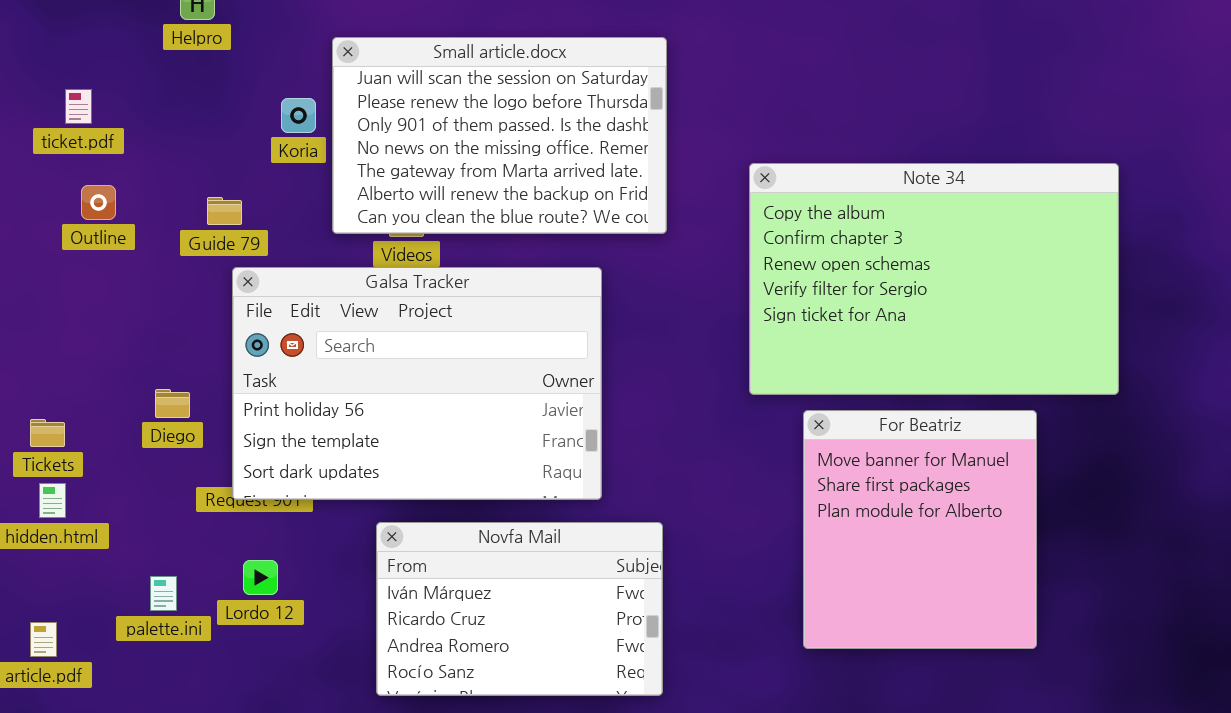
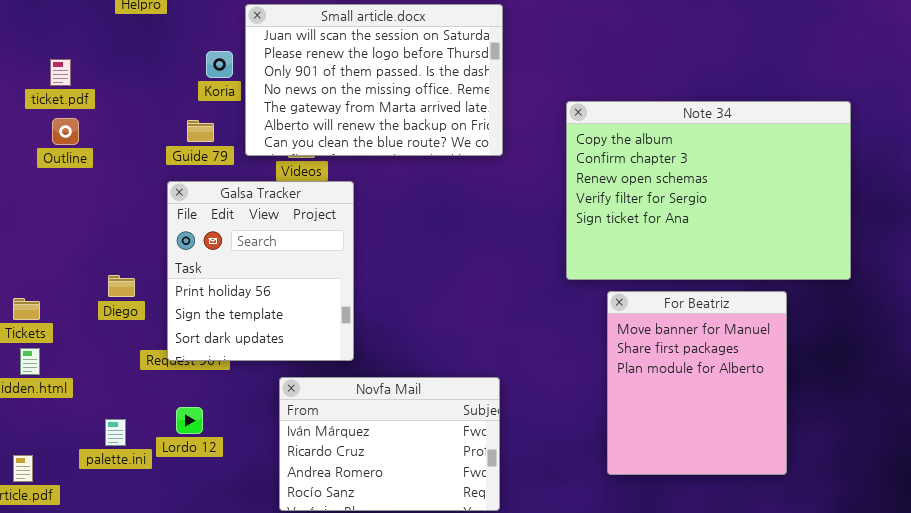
ticket.pdf: [65,89,92,124] -> [50,59,71,86], moved
Guide 79: [207,197,242,225] -> [187,120,214,142], moved
Galsa Tracker: [232,267,602,500] -> [167,181,354,361], resized

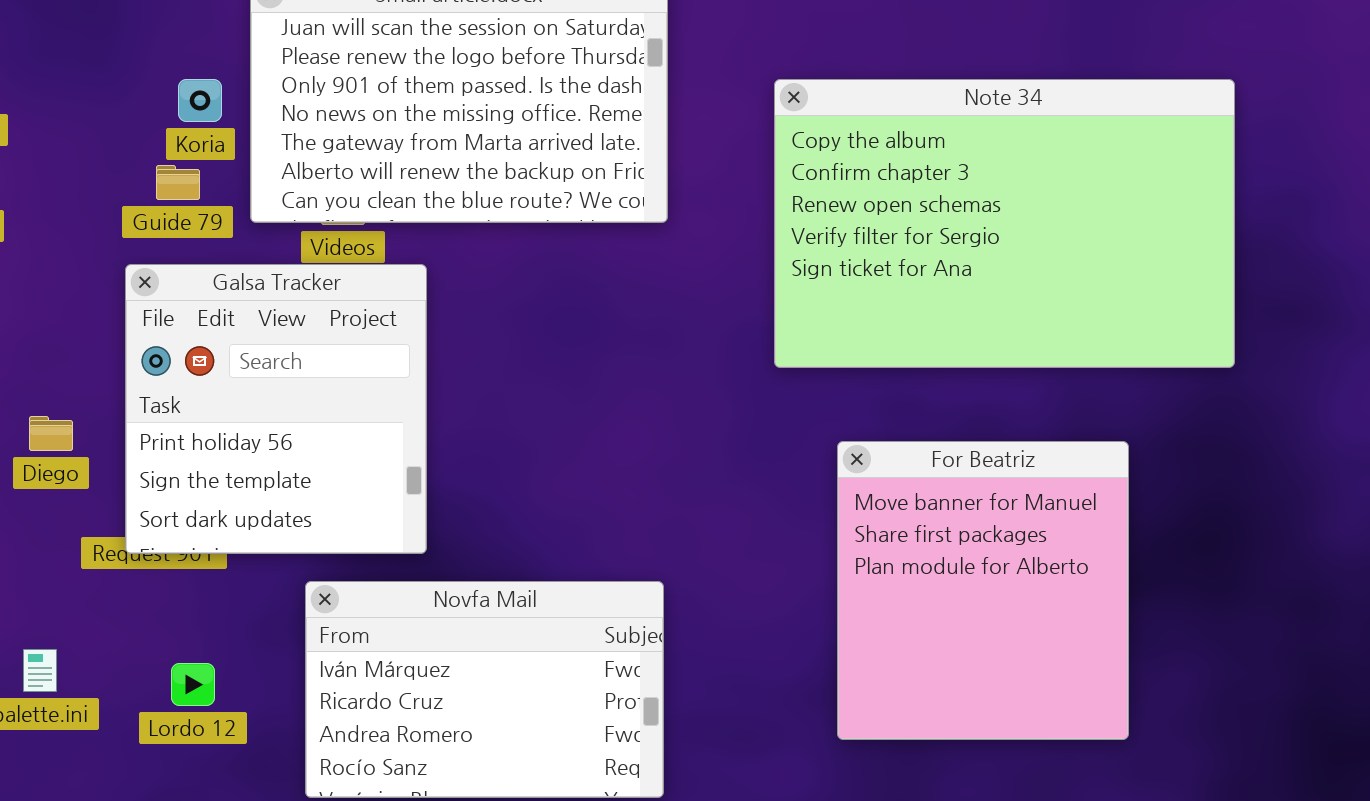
Koria: [206,51,233,78] -> [178,79,222,122], moved
Note 34: [566,101,851,280] -> [774,79,1235,368], moved
Lordo 12: [176,407,203,434] -> [171,663,215,706], moved

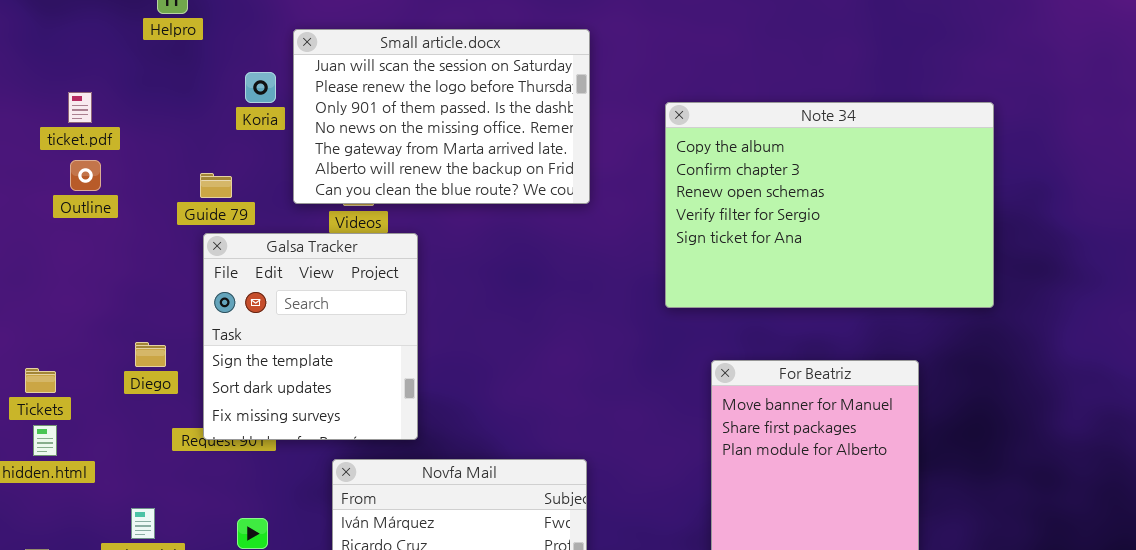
Koria: [178,79,222,122] -> [245,72,276,103], moved
Guide 79: [156,165,200,200] -> [200,173,232,198], moved
Galsa Tracker: [125,264,427,554] -> [203,233,418,440], scrolled down 1 row

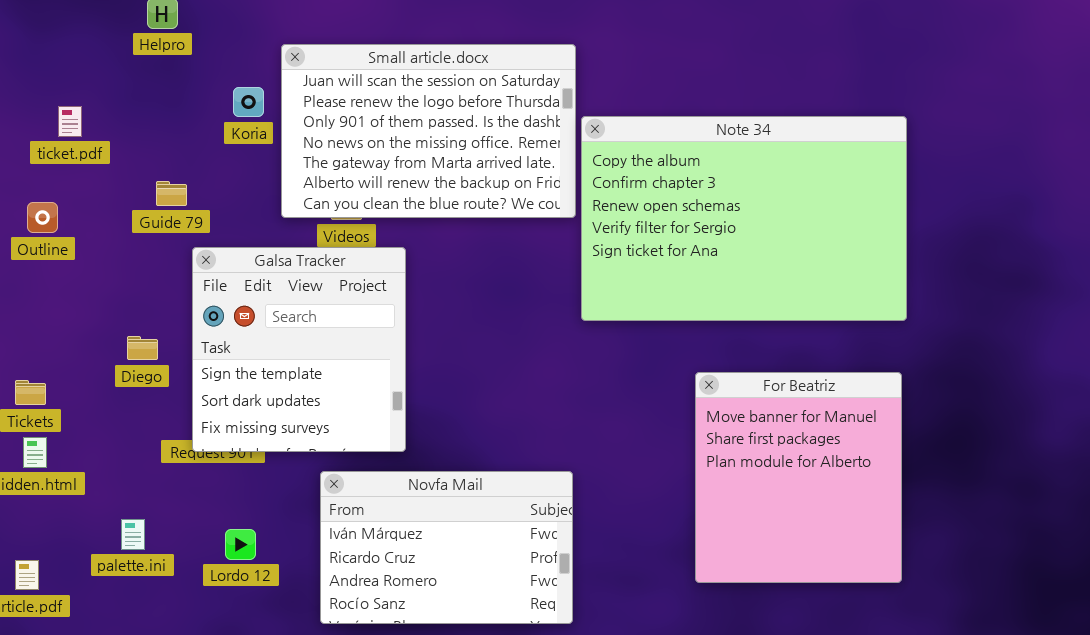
Note 34: [665,102,994,308] -> [581,116,907,321], moved
Outline: [70,160,101,191] -> [27,202,58,233], moved
Guide 79: [200,173,232,198] -> [156,181,187,206], moved
Diego: [135,342,166,367] -> [127,336,158,360], moved

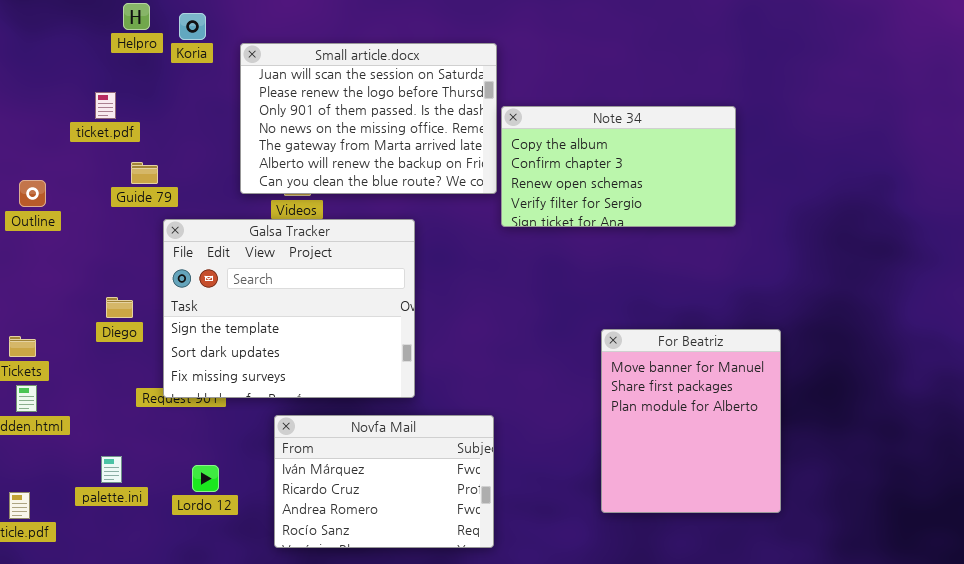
Koria: [233,87,264,117] -> [179,13,206,40], moved
ticket.pdf: [58,106,82,137] -> [95,92,116,119], moved
Note 34: [581,116,907,321] -> [501,106,736,227], resized
Galsa Tracker: [192,247,406,452] -> [163,219,415,398], resized

